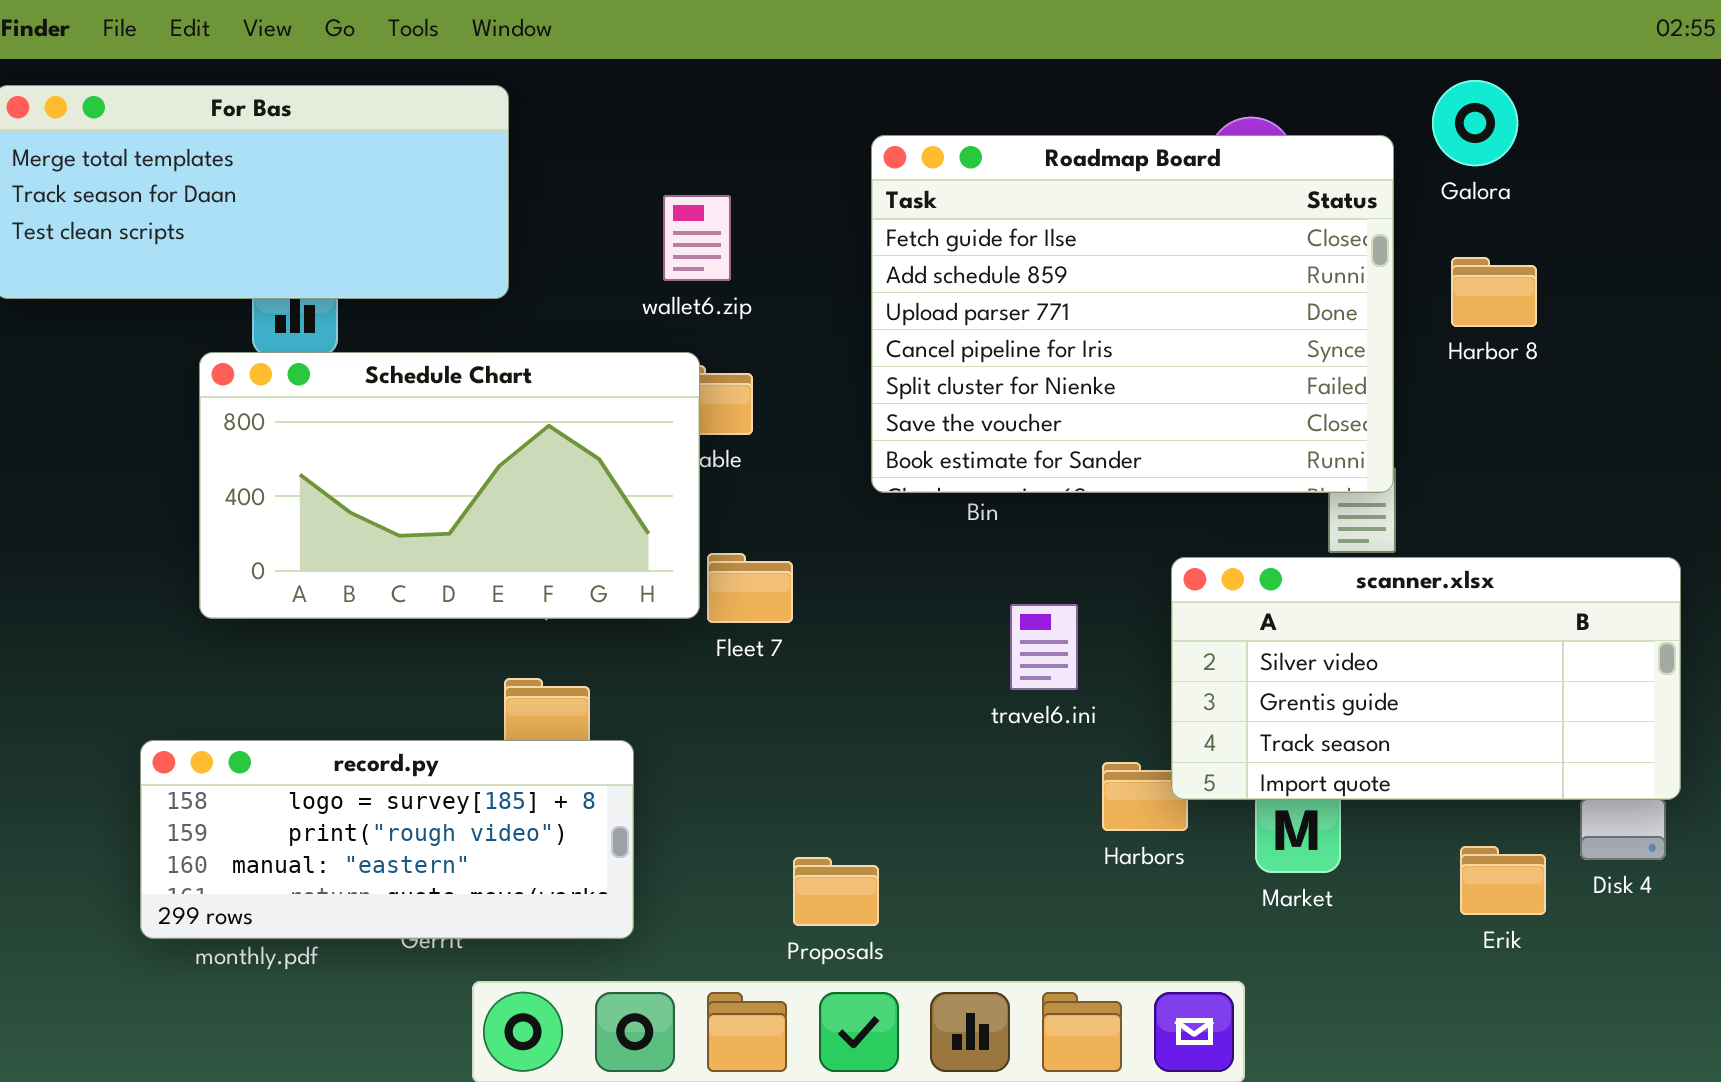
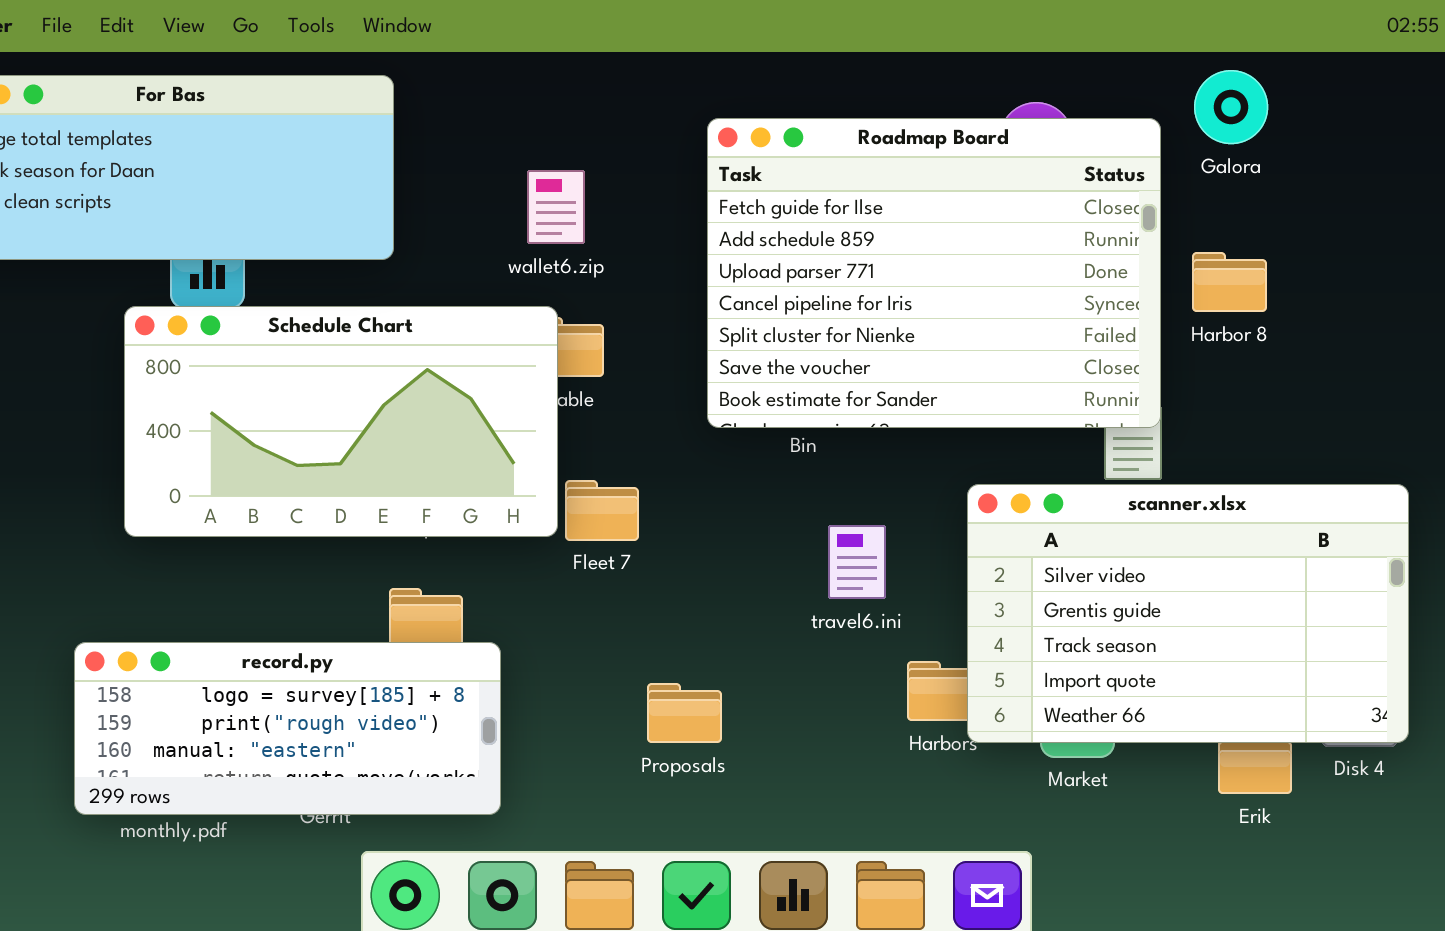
Harbor 8: [1451,257,1537,327] -> [1192,252,1267,312], moved
scanner.xlsx: [1171,557,1681,800] -> [967,484,1409,743], resized
Proposals: [793,857,879,926] -> [647,683,722,743], moved

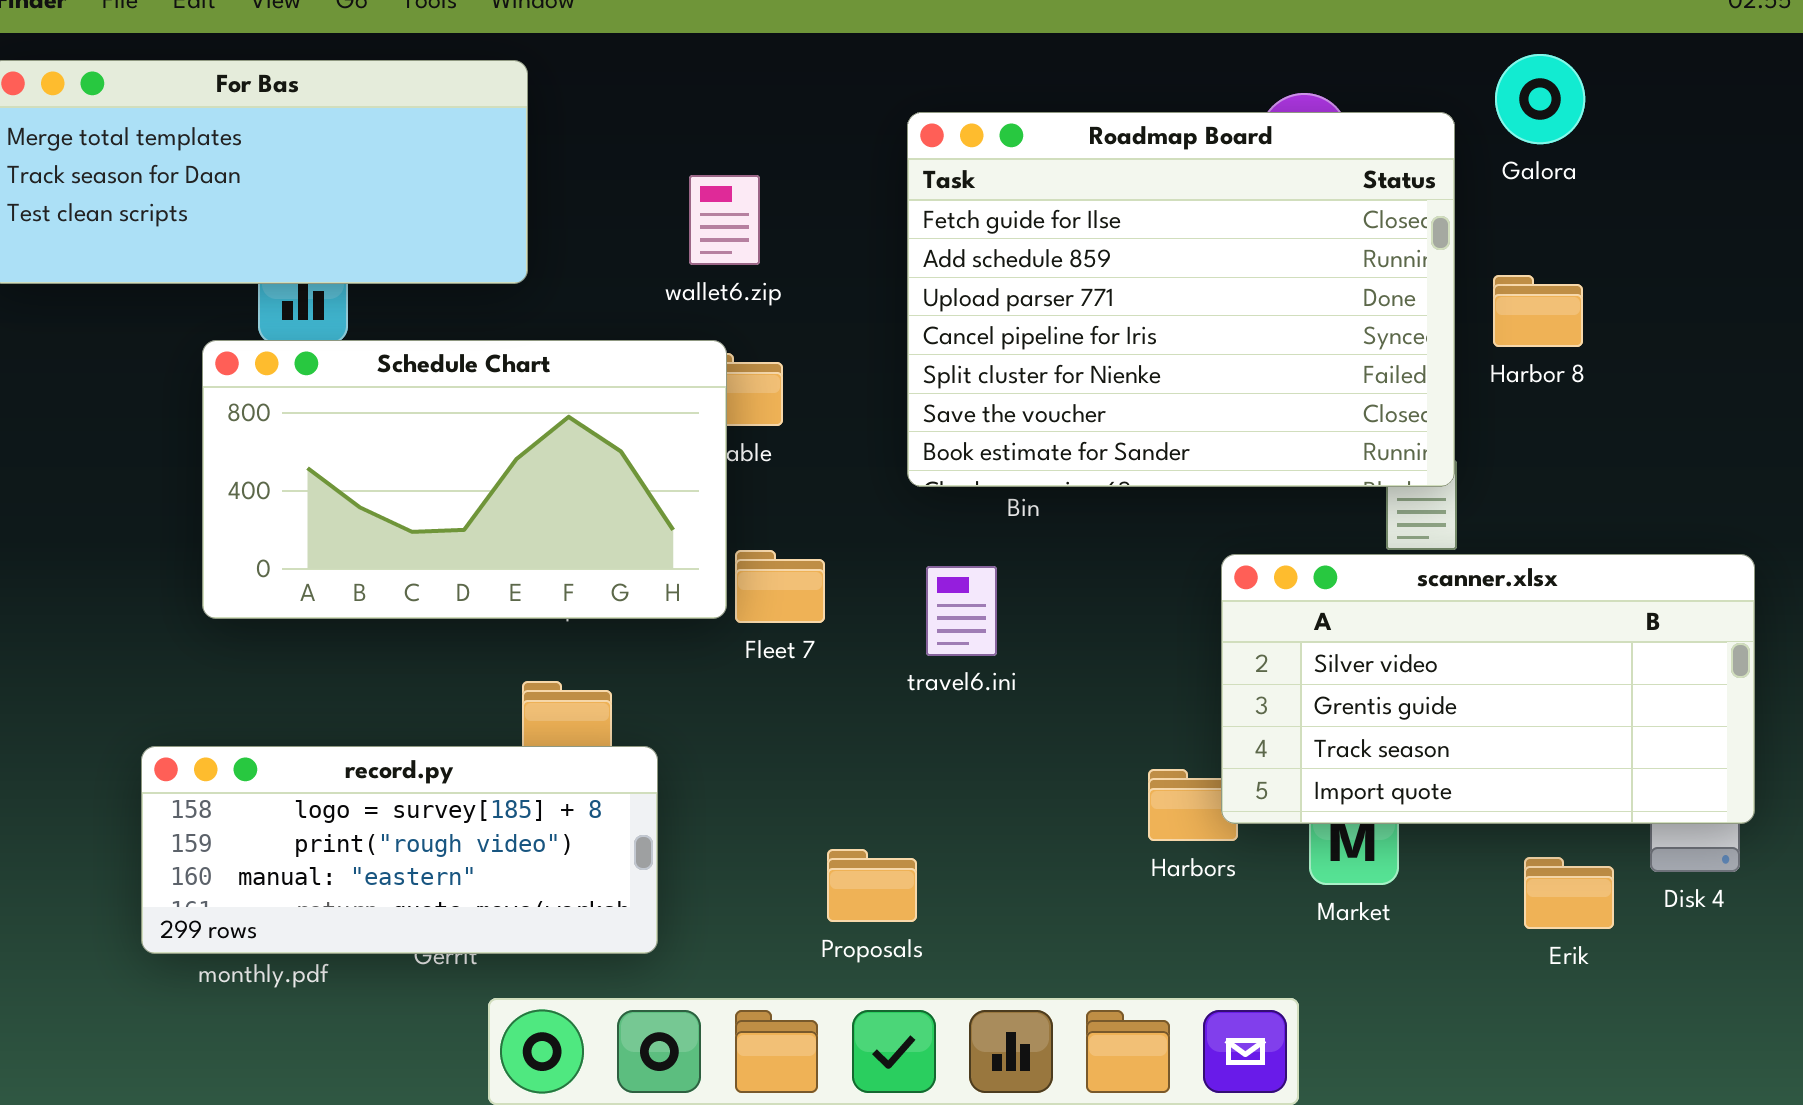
scanner.xlsx: [967,484,1409,743] -> [1221,554,1755,824], resized
travel6.ini: [828,525,886,599] -> [926,566,997,656], moved
Proposals: [647,683,722,743] -> [827,849,917,922], moved

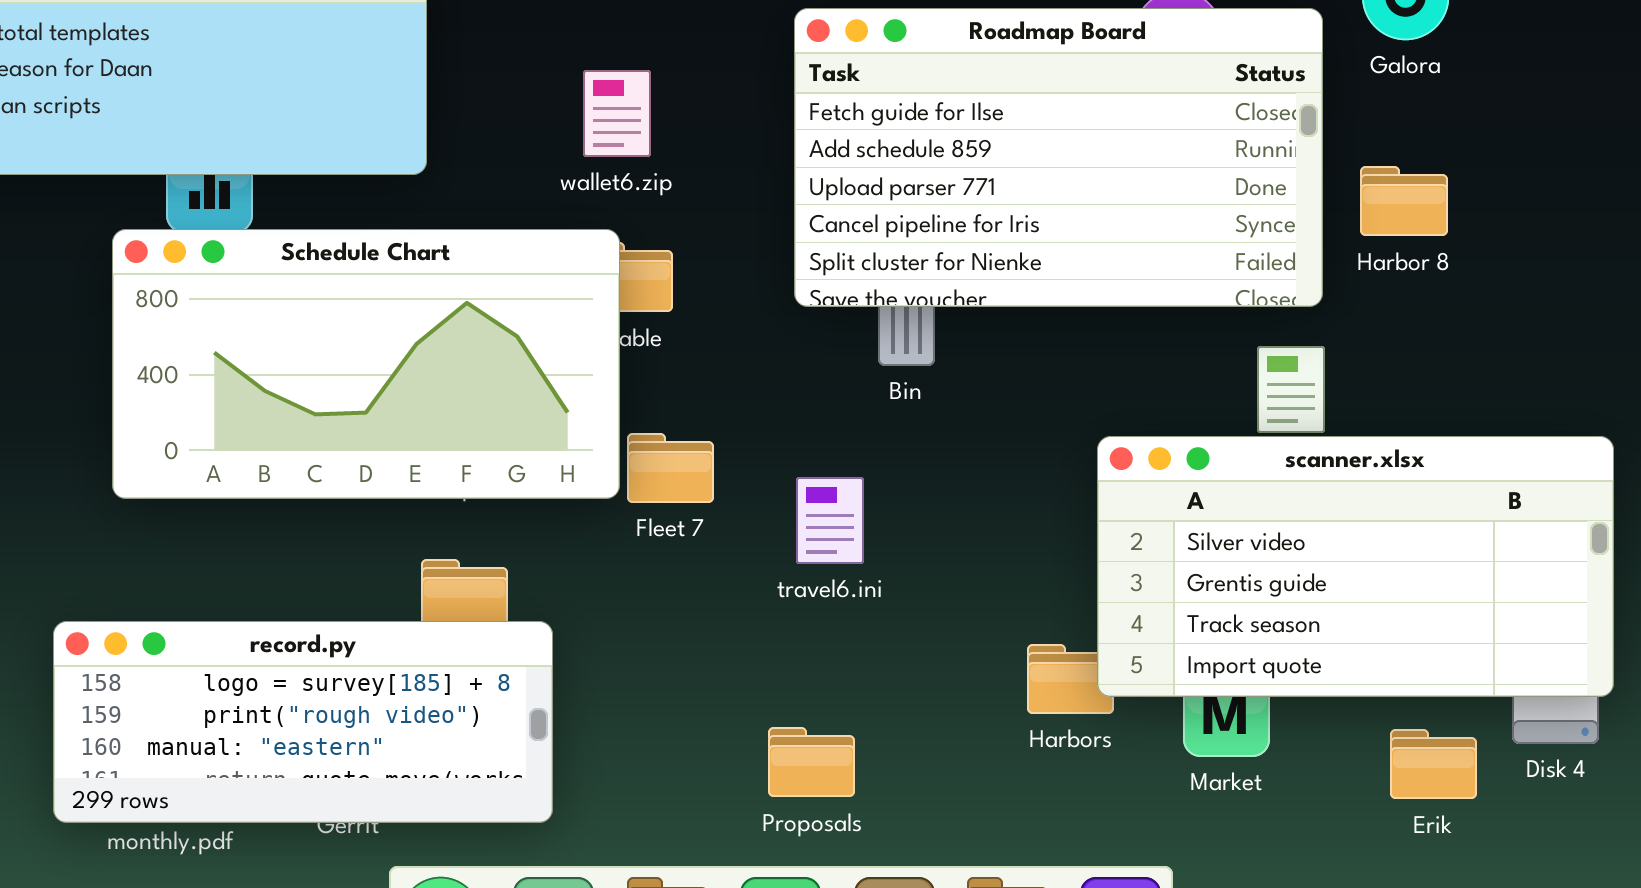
Roadmap Board: [907,112,1455,487] -> [794,8,1323,307], resized
travel6.ini: [926,566,997,656] -> [796,477,864,564], moved
Proposals: [827,849,917,922] -> [768,727,855,797], moved

